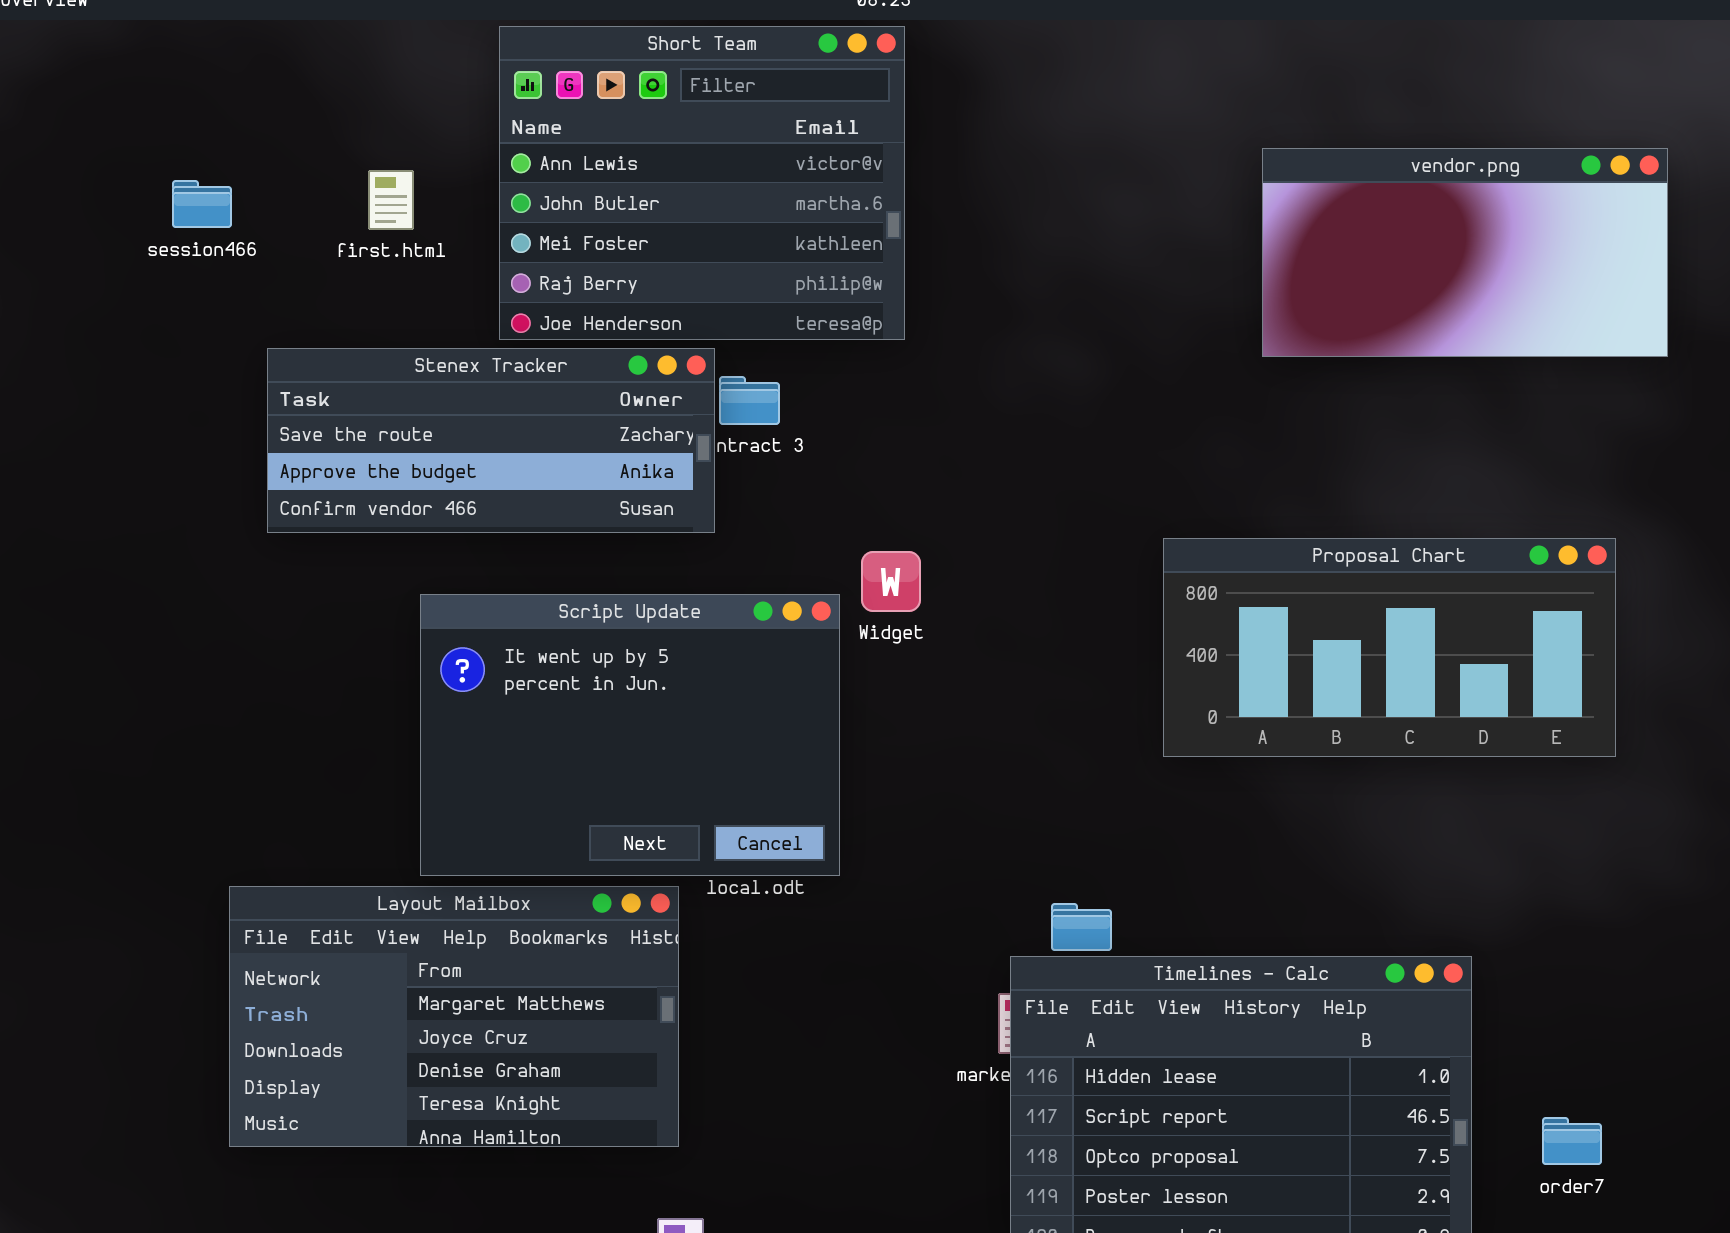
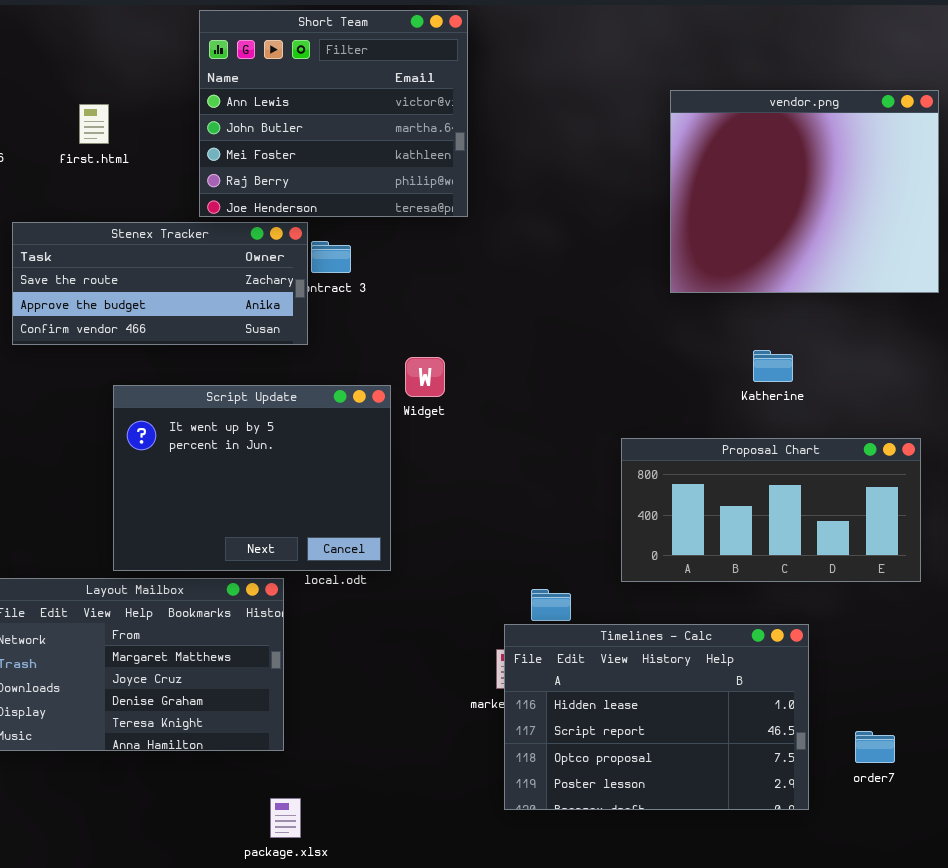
Short Team: [499,26,905,340] -> [199,10,468,217], moved
vendor.png: [1262,148,1668,357] -> [670,90,939,293], resized
Proposal Chart: [1163,538,1616,757] -> [621,438,921,582], moved

